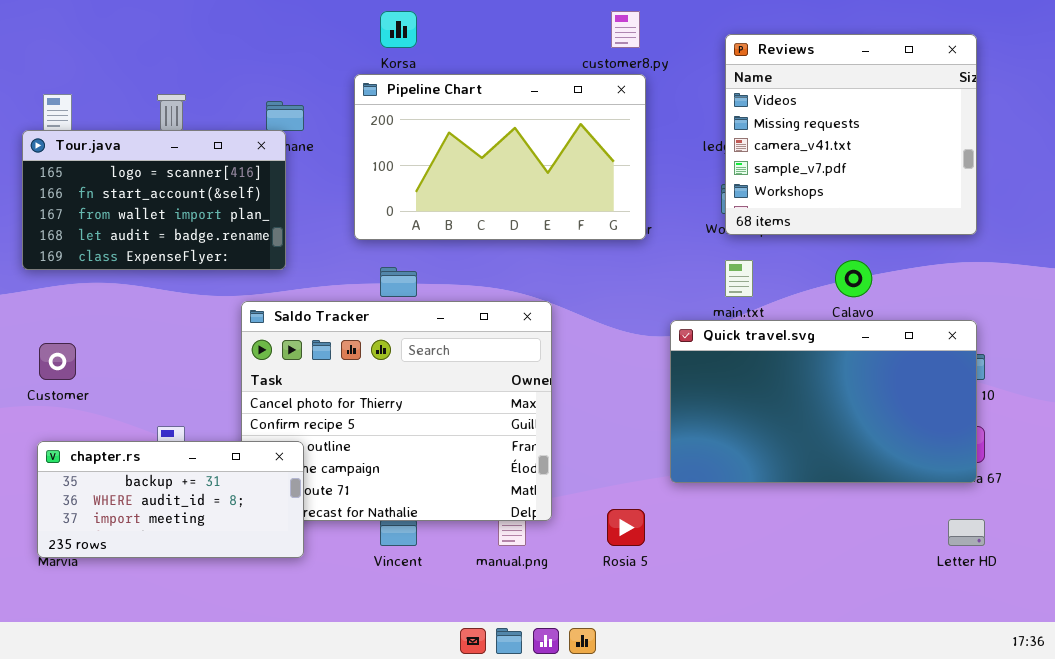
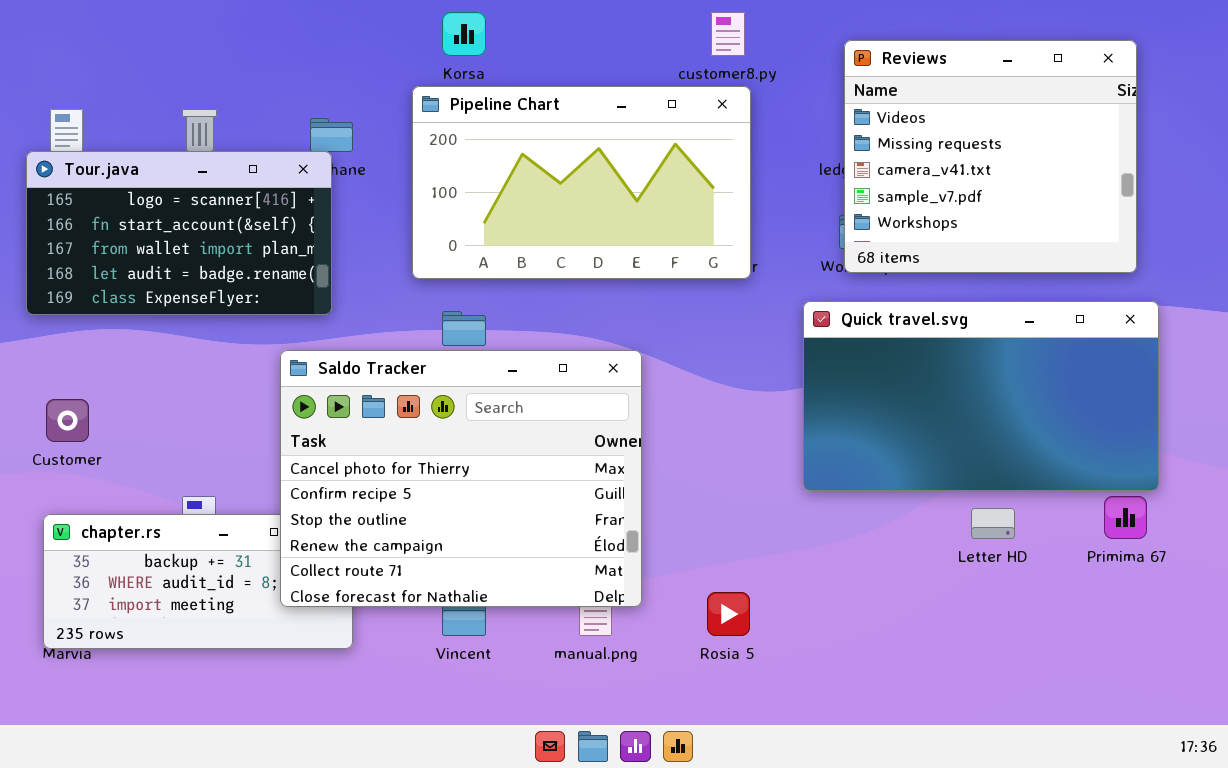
Saldo Tracker: [241,301,552,521] -> [280,350,642,607], raised
Quick travel.svg: [670,320,977,483] -> [803,301,1159,491], moved
Letter HD: [948,519,985,546] -> [971,508,1015,539], moved

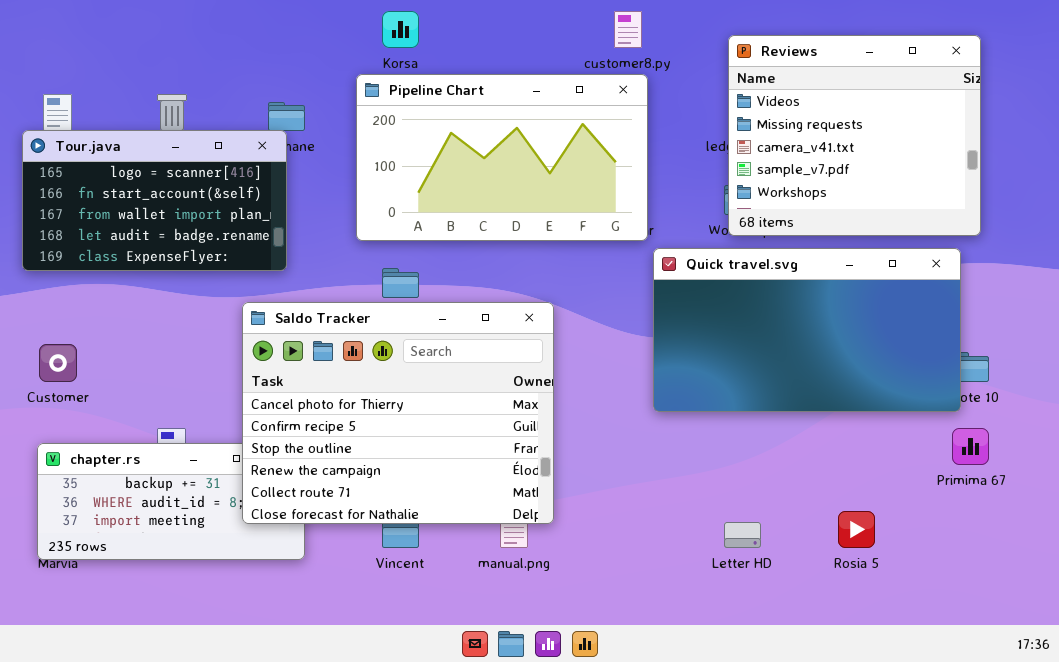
Quick travel.svg: [803,301,1159,491] -> [653,248,961,412], moved
Letter HD: [971,508,1015,539] -> [724,522,761,548], moved
Rosia 5: [707,592,750,636] -> [838,511,875,548], moved

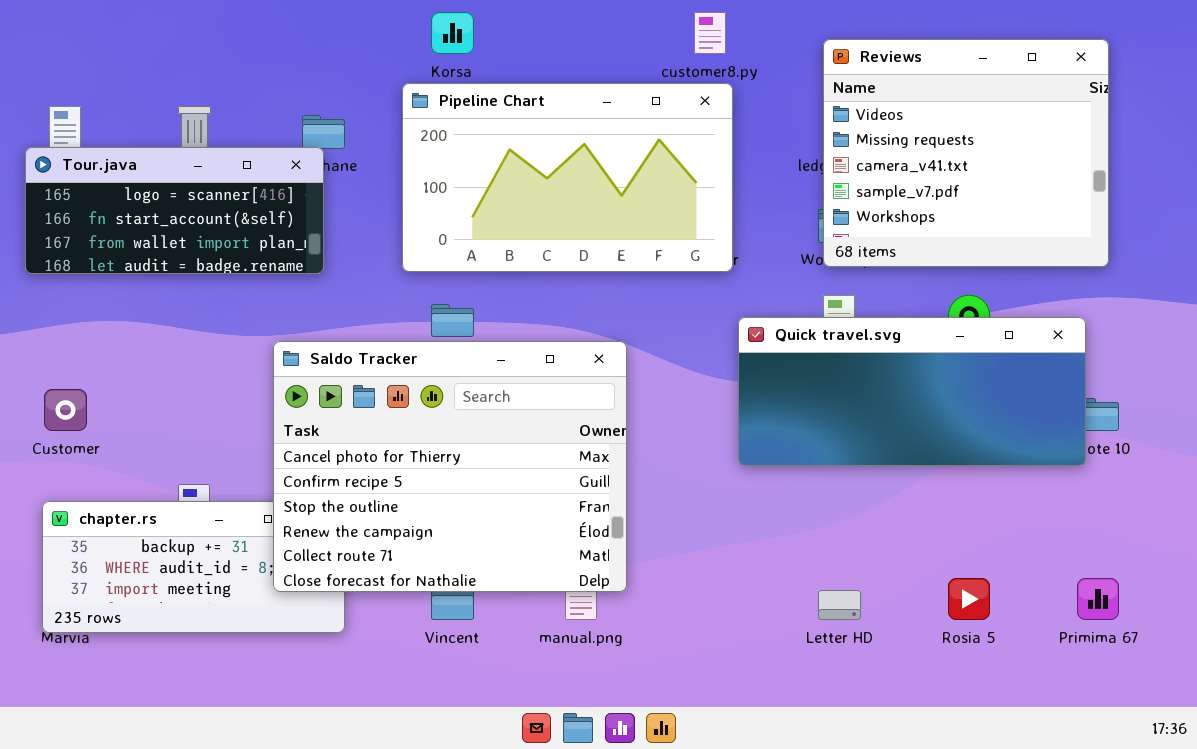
Tour.java: [22,130,287,271] -> [25,147,324,274], resized
Quick travel.svg: [653,248,961,412] -> [738,317,1086,466], resized
Primima 67: [952,428,989,465] -> [1077,578,1119,620], moved

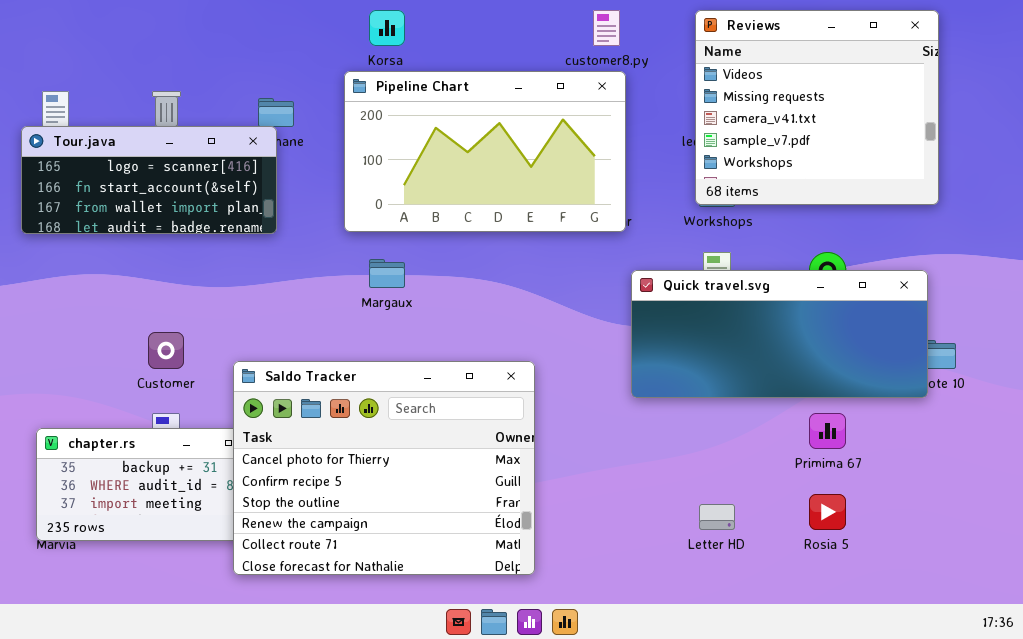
Reviews: [823,39,1109,267] -> [695,10,939,205], moved
Saldo Tracker: [273,341,627,592] -> [233,361,535,575], moved
Customer: [44,389,87,431] -> [148,332,184,369], moved
Primima 67: [1077,578,1119,620] -> [809,413,846,449], moved

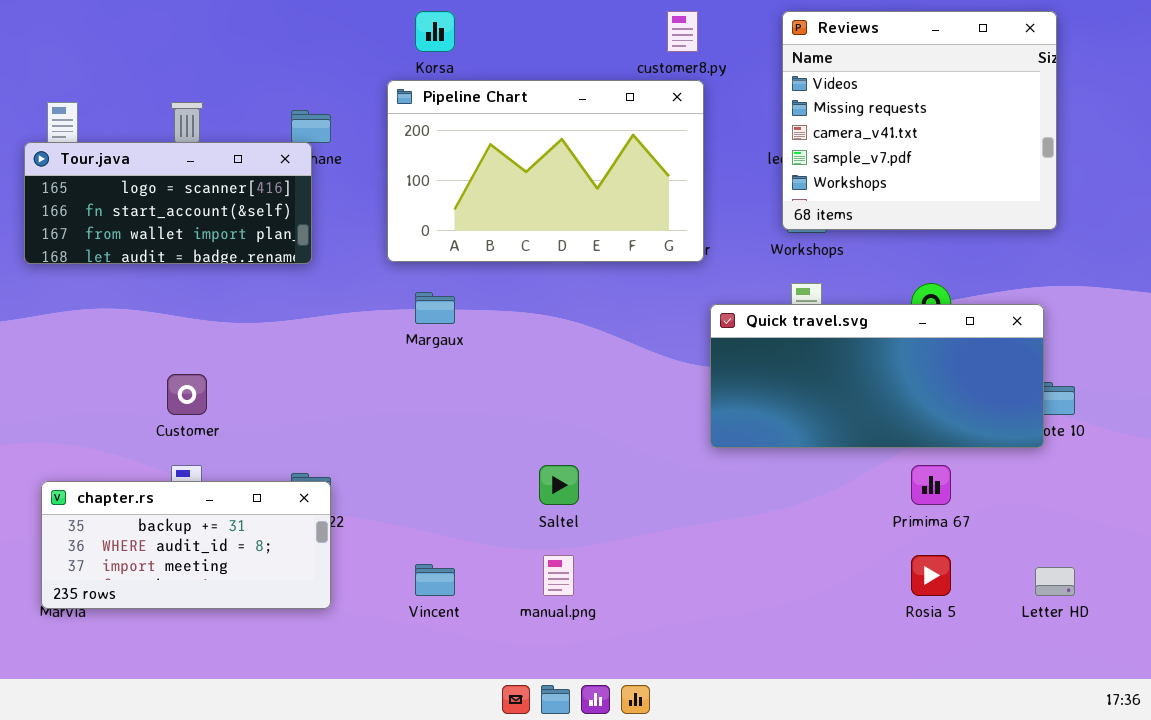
Saldo Tracker: [233,361,535,575] -> none, closed
Letter HD: [699,504,735,530] -> [1035,567,1075,596], moved

